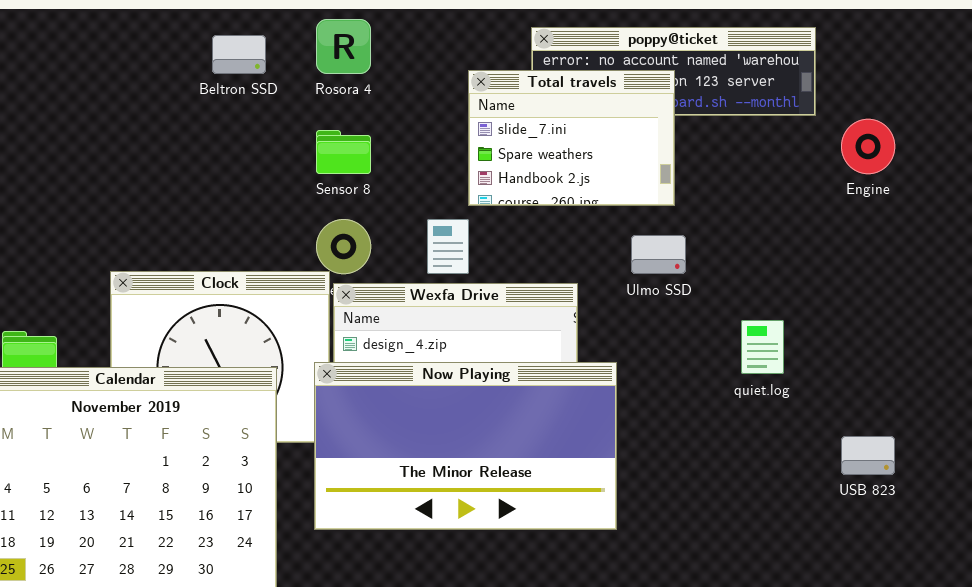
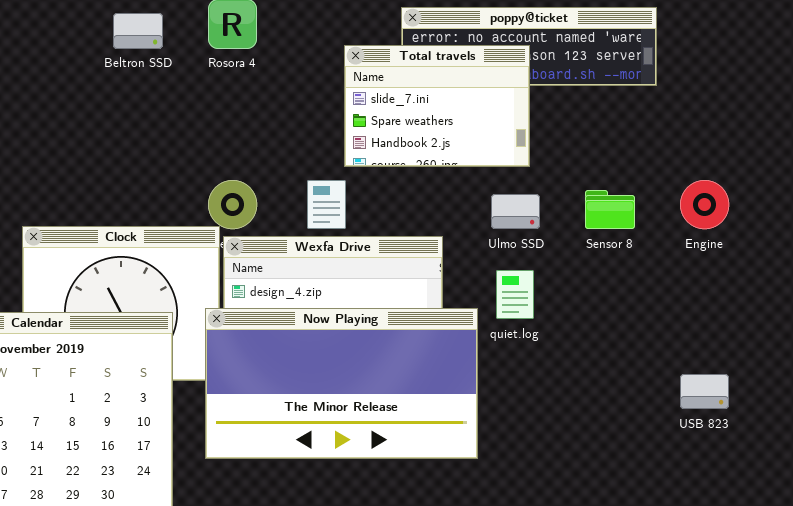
Engine: [841,119,895,174] -> [680,180,729,229], moved
Sensor 8: [316,130,371,174] -> [585,190,635,229], moved
quiet.log: [741,320,784,374] -> [496,270,534,319], moved

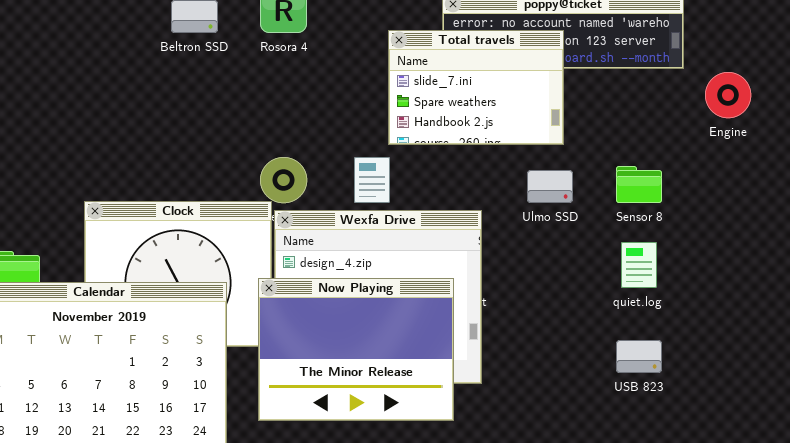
Engine: [680,180,729,229] -> [705,72,751,118], moved
quiet.log: [496,270,534,319] -> [621,242,657,288], moved
Now Playing: [205,308,478,459] -> [258,278,454,421], resized
USB 823: [680,374,729,409] -> [616,340,662,373], moved

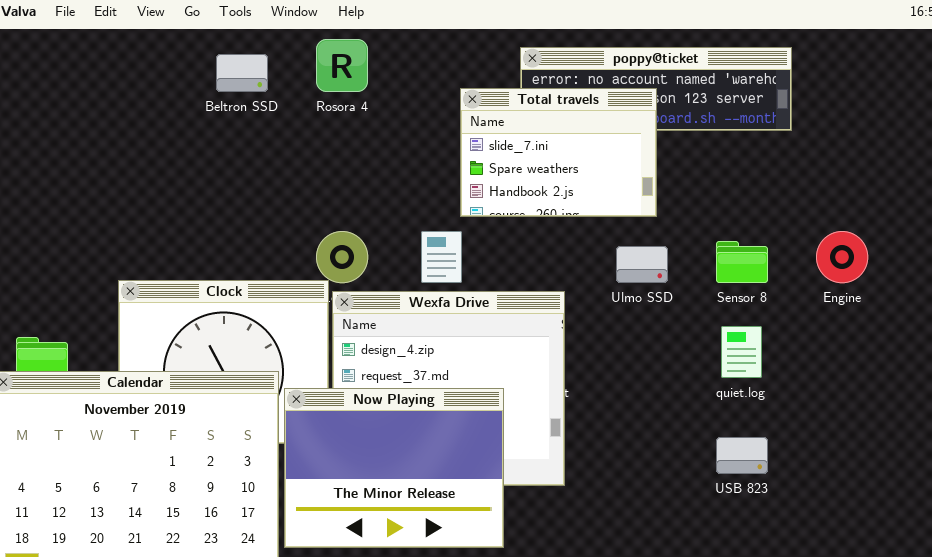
Engine: [705,72,751,118] -> [816,231,868,283], moved
Now Playing: [258,278,454,421] -> [284,388,504,548], moved

